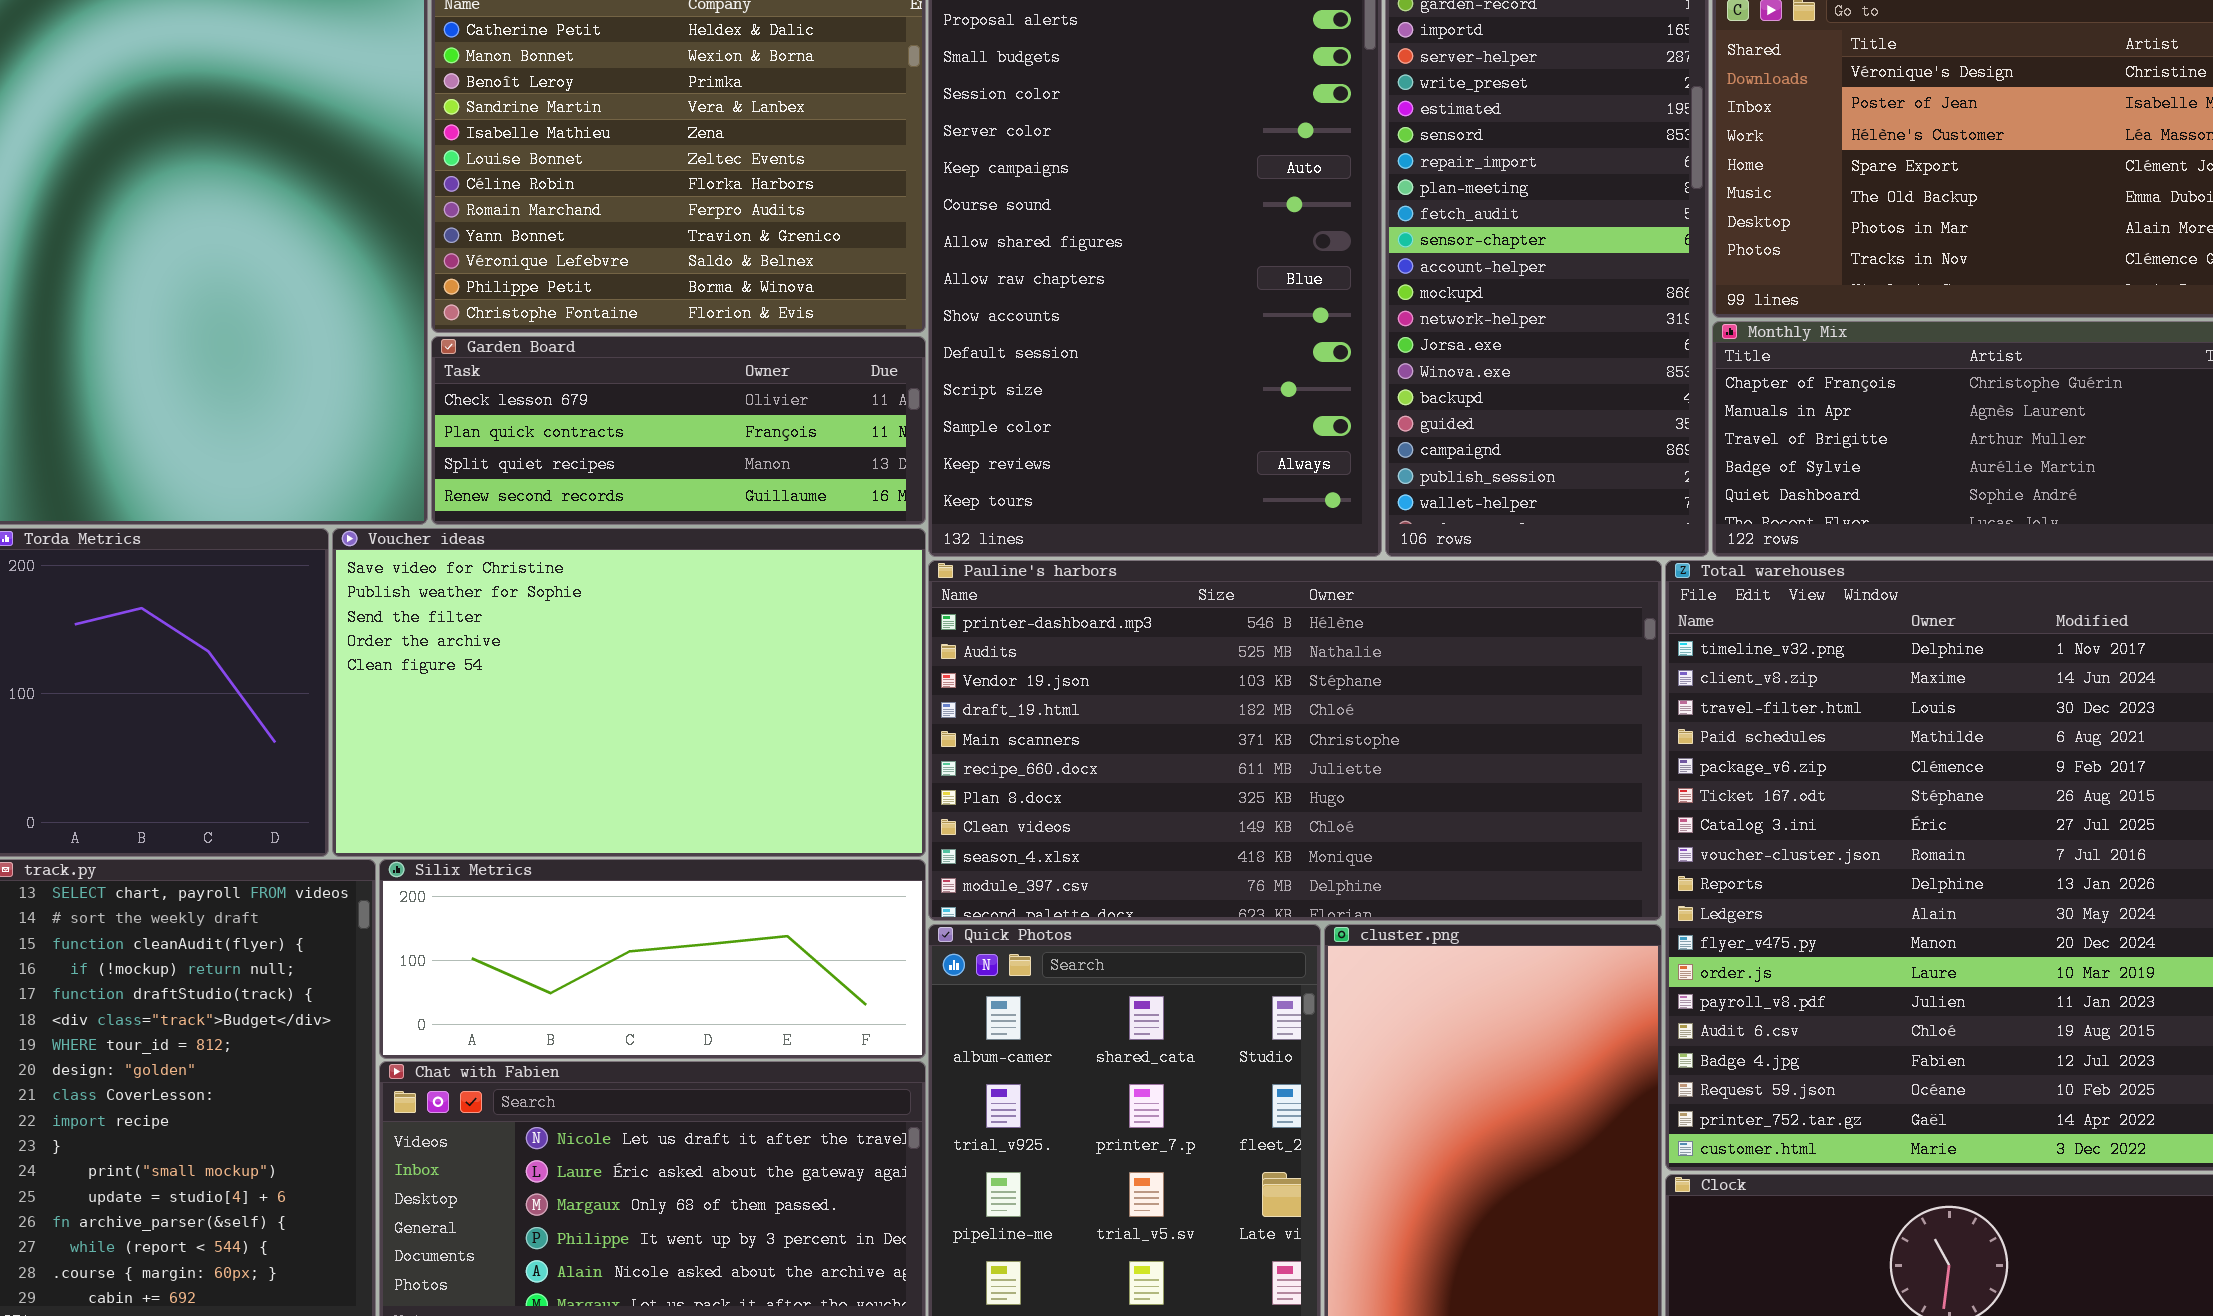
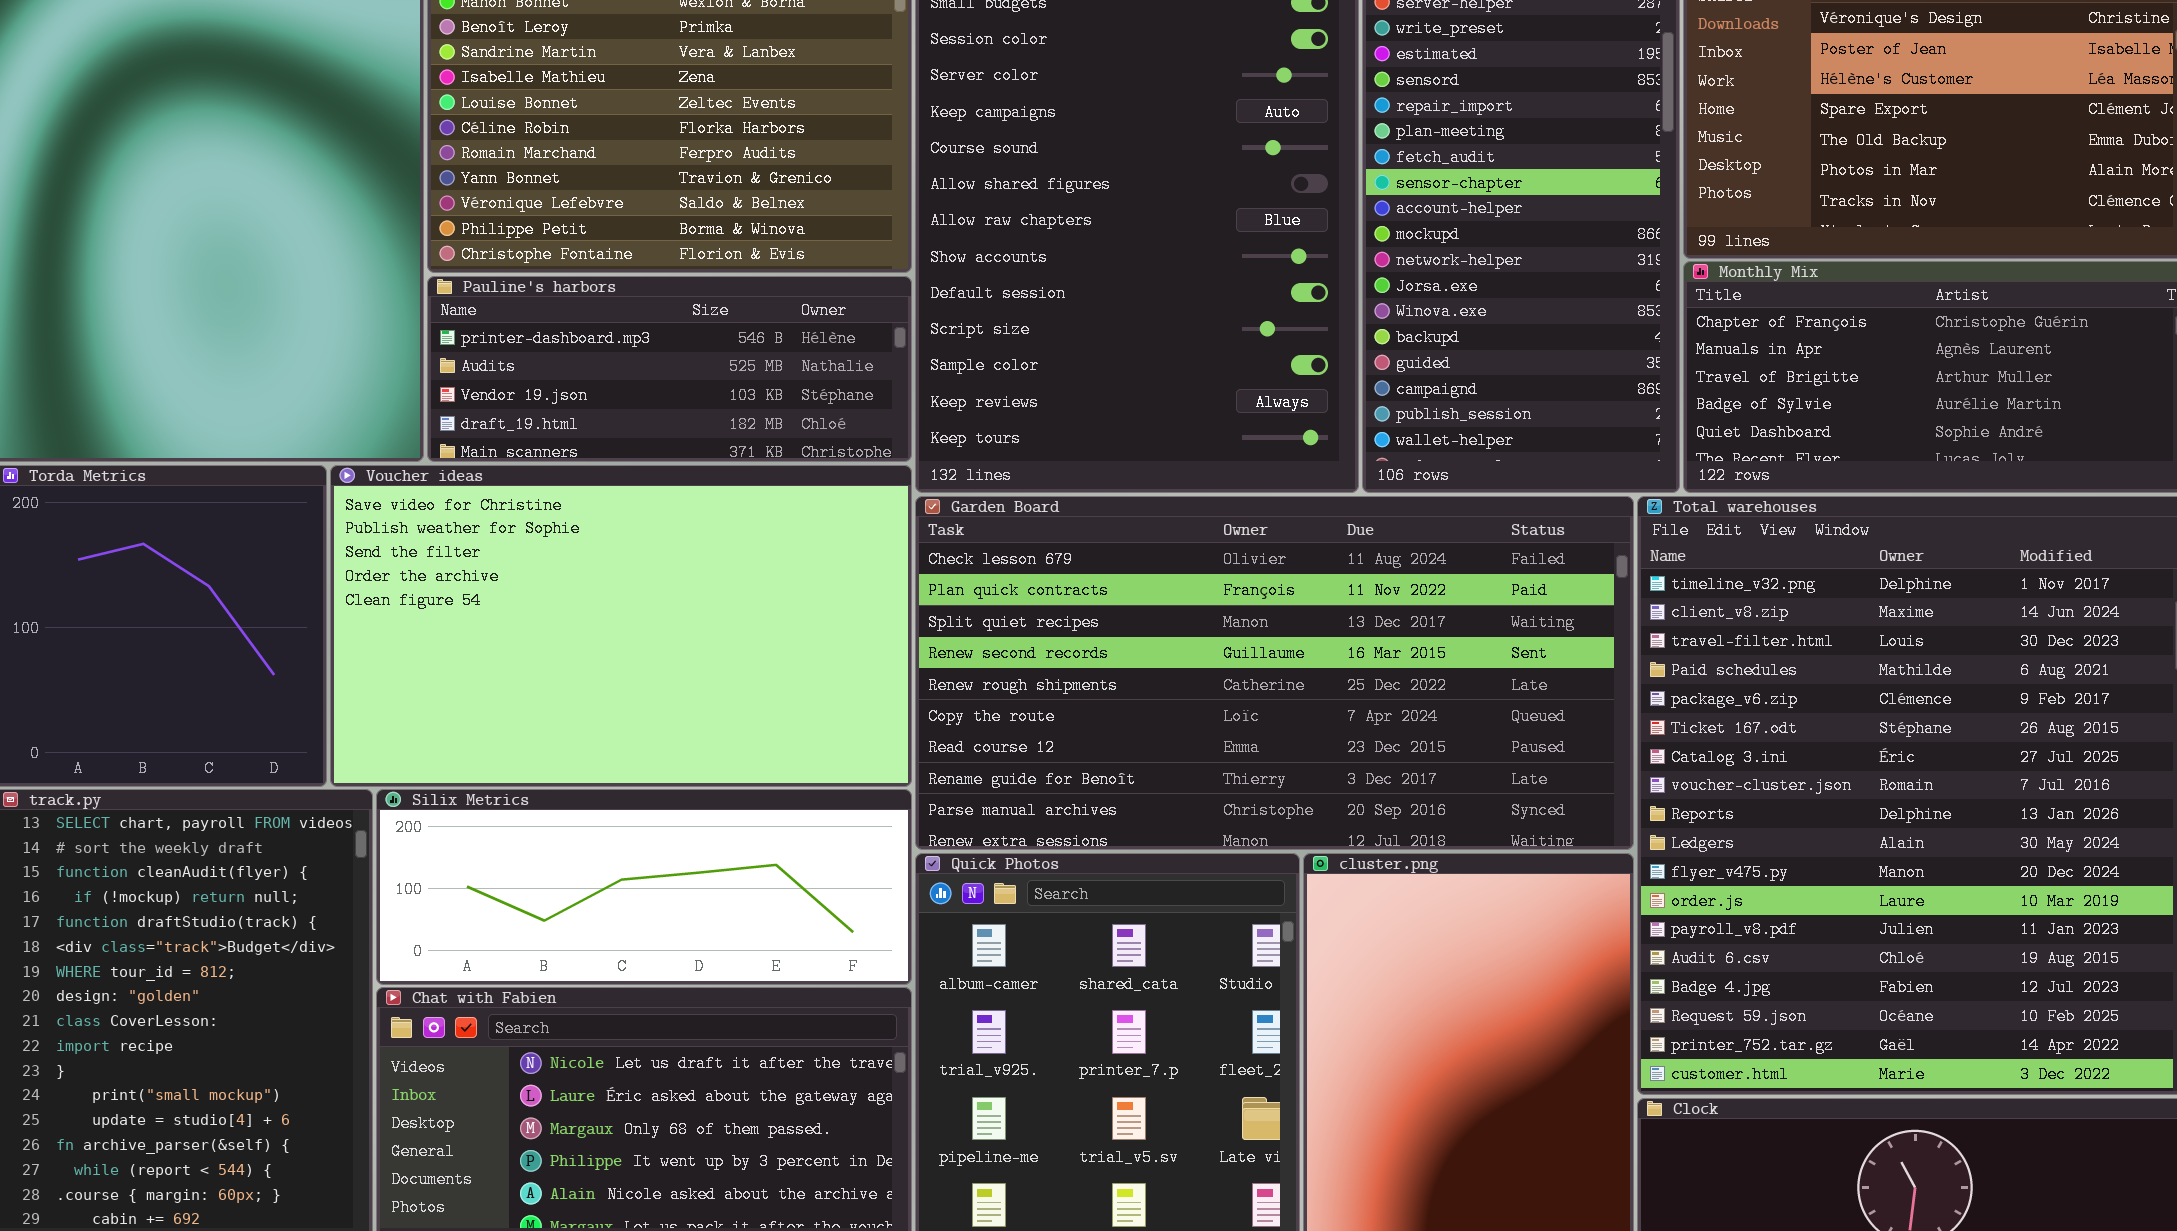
Garden Board: [431,336,926,525] -> [915,496,1634,850], moved, resized
Pauline's harbors: [928,560,1662,921] -> [427,276,912,462], moved, resized

